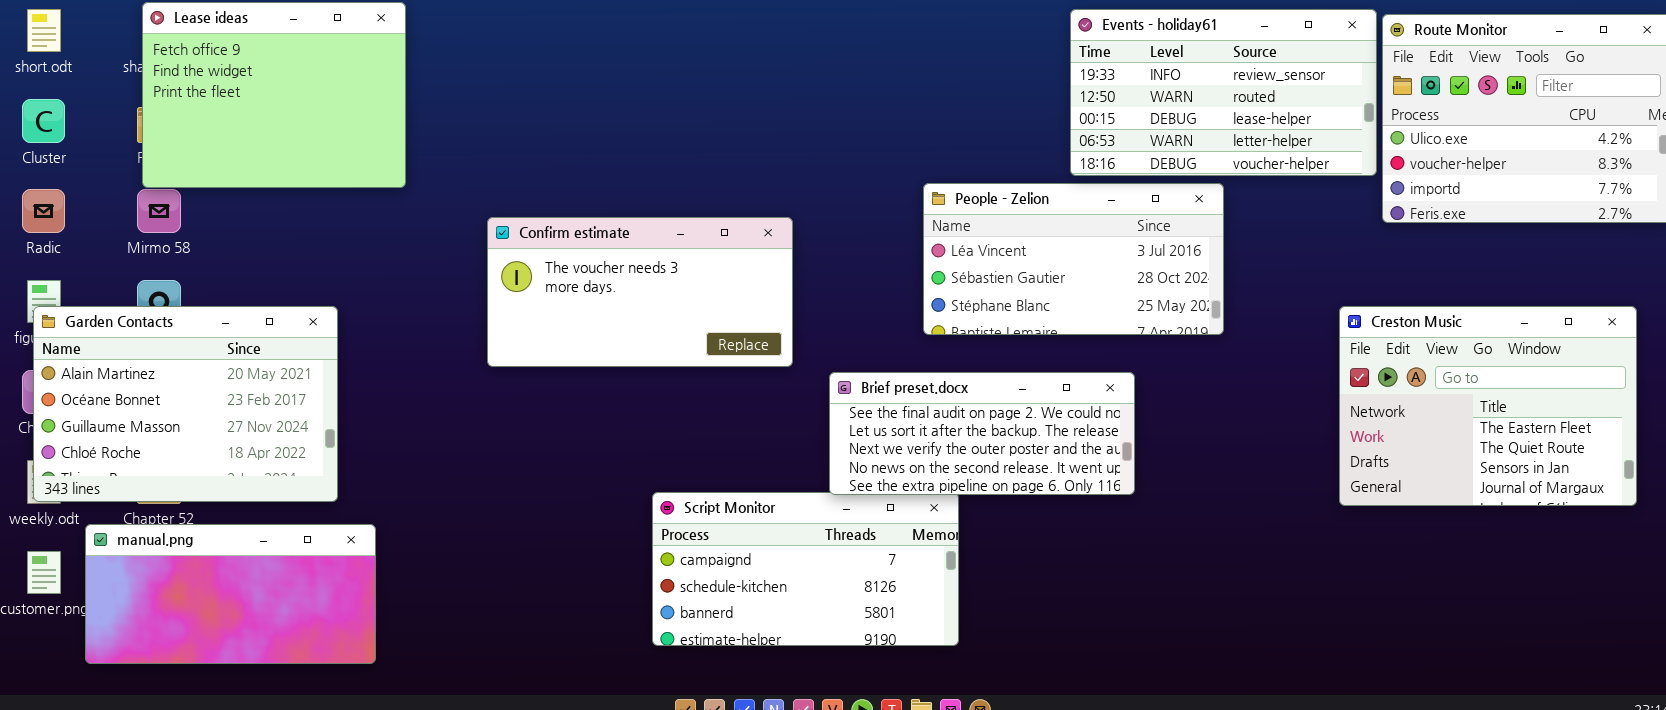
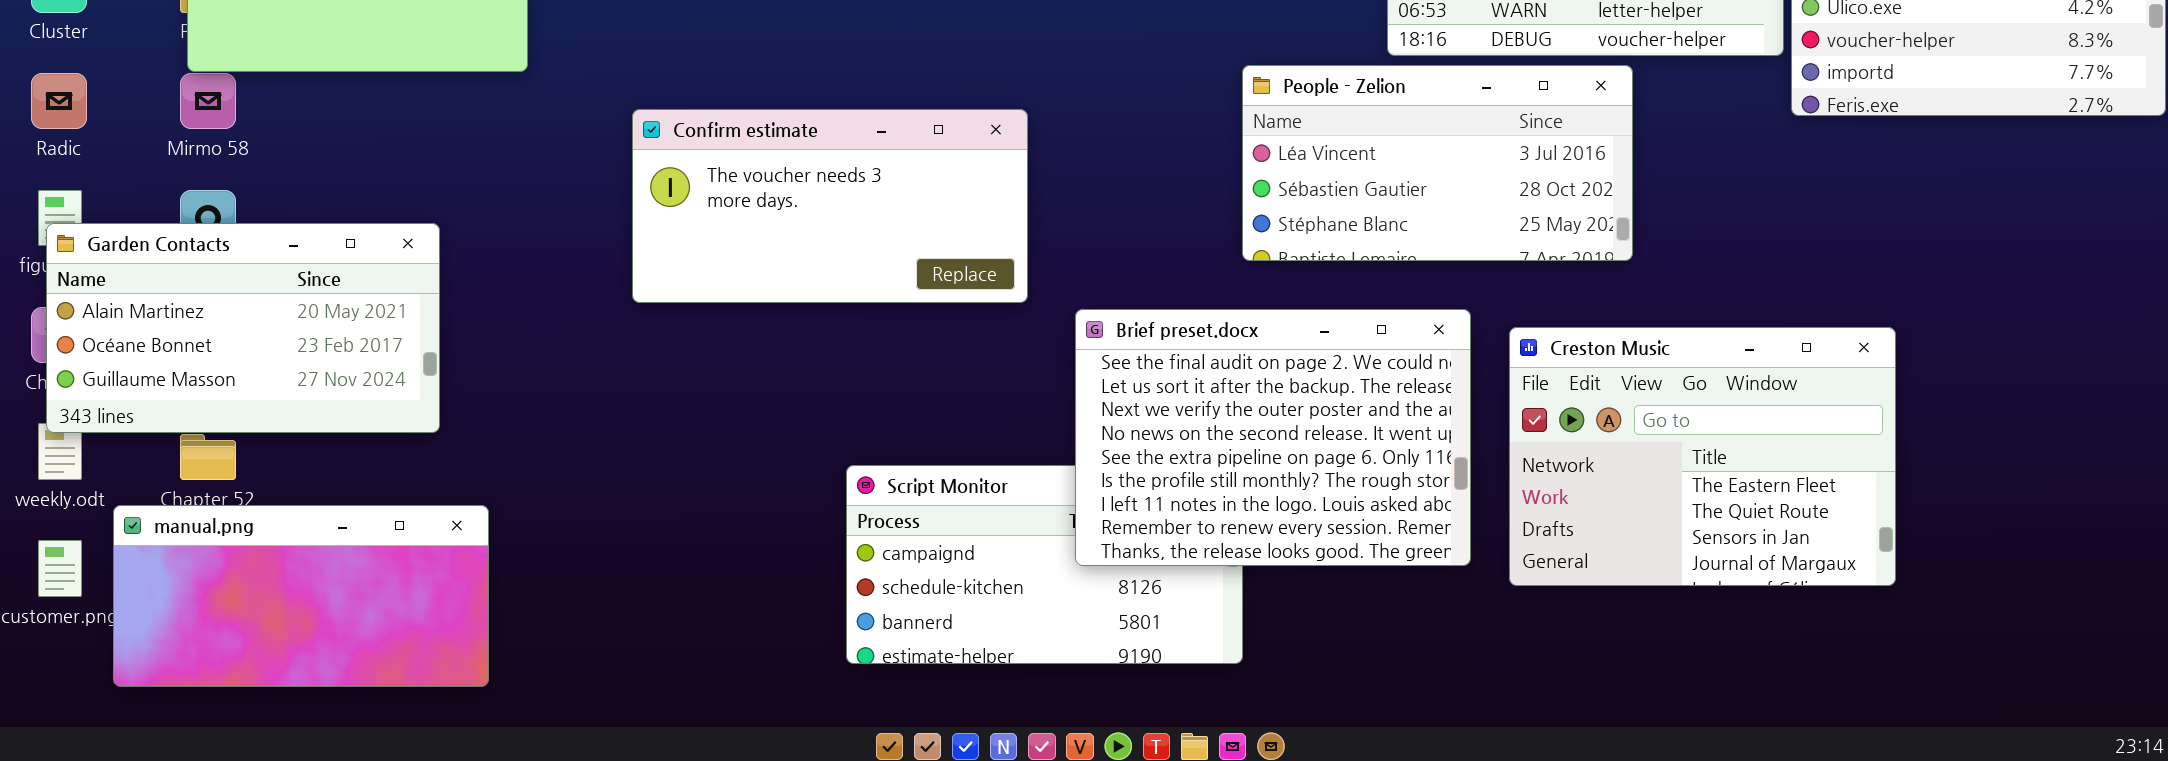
People - Zelion: [923,183,1224,335] -> [1242,65,1633,261], moved
Garden Contacts: [33,306,338,502] -> [46,223,440,433], resized
Creston Music: [1339,306,1637,506] -> [1509,327,1896,586], moved
Brief preset.docx: [829,372,1135,495] -> [1075,309,1471,566], resized

